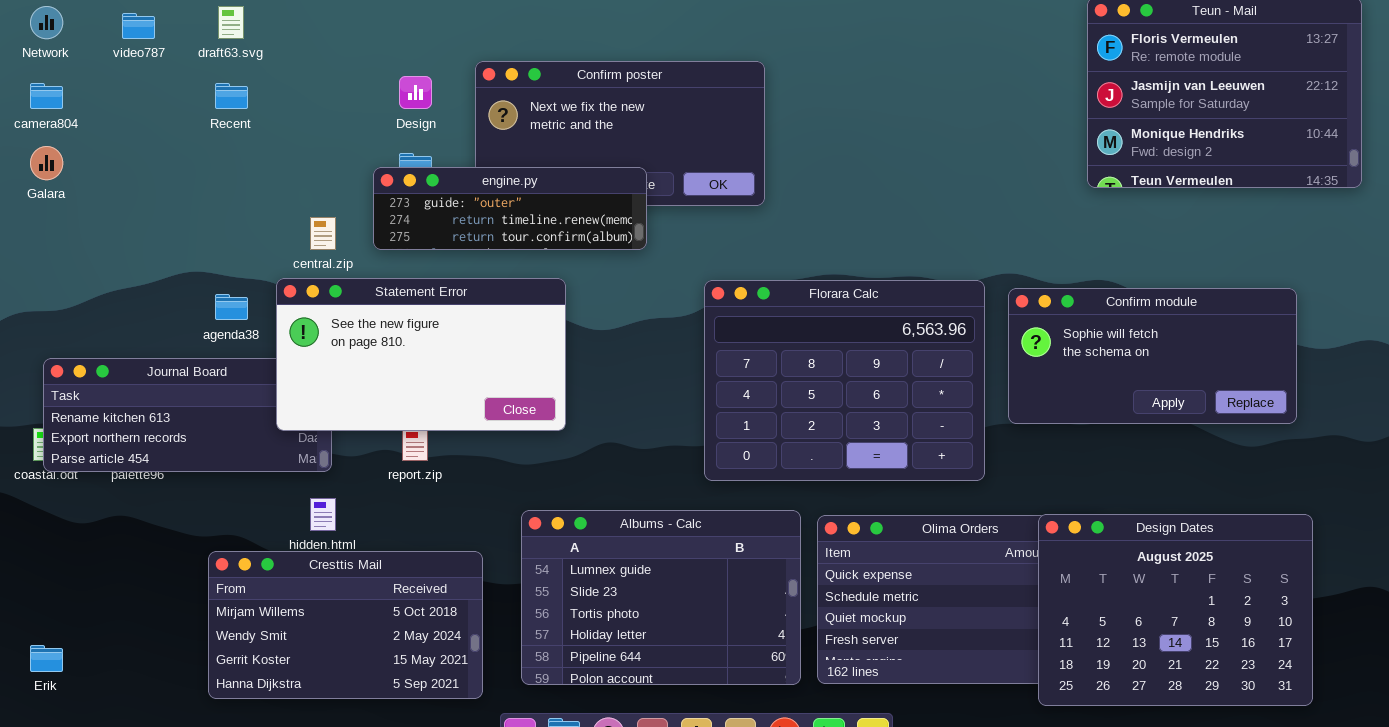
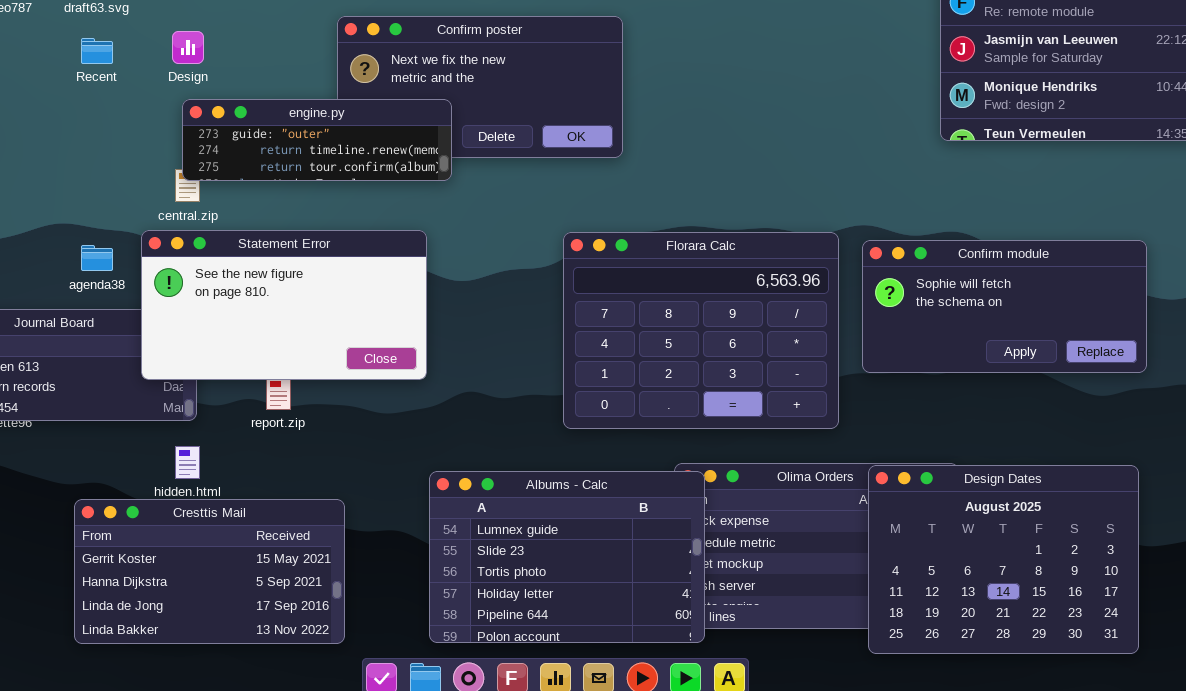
Design: [399,76,432,109] -> [172,31,204,64], moved
engine.py: [373,167,647,250] -> [182,99,452,181], moved
Albums - Calc: [521,510,801,685] -> [429,471,705,643], moved
Design Dates: [1038,514,1313,706] -> [868,465,1139,654], moved
Cresttis Mail: [208,551,483,699] -> [74,499,345,644], scrolled down 2 rows

